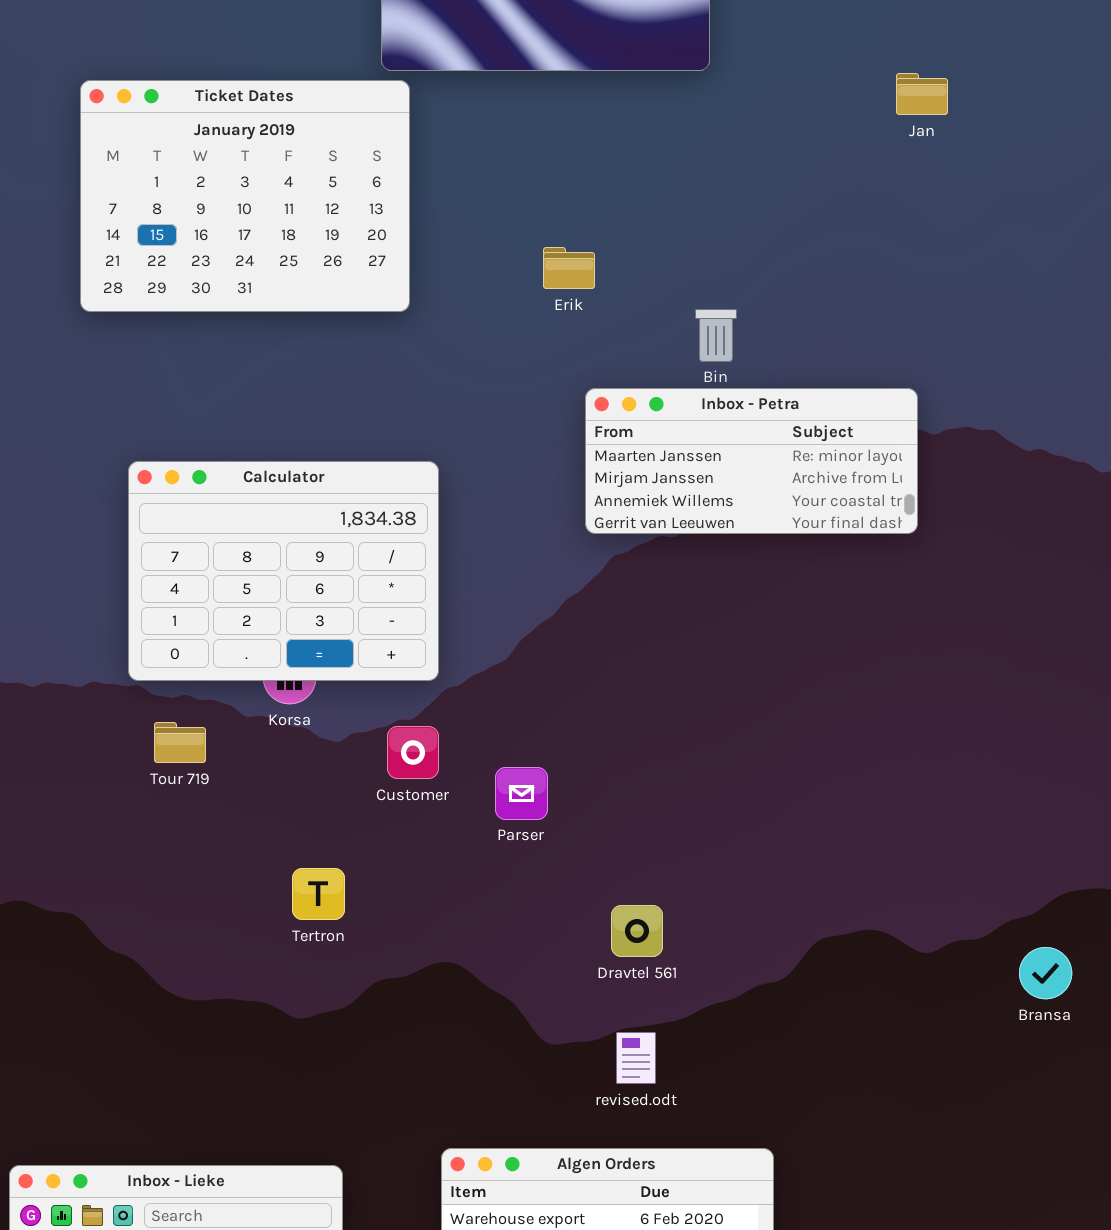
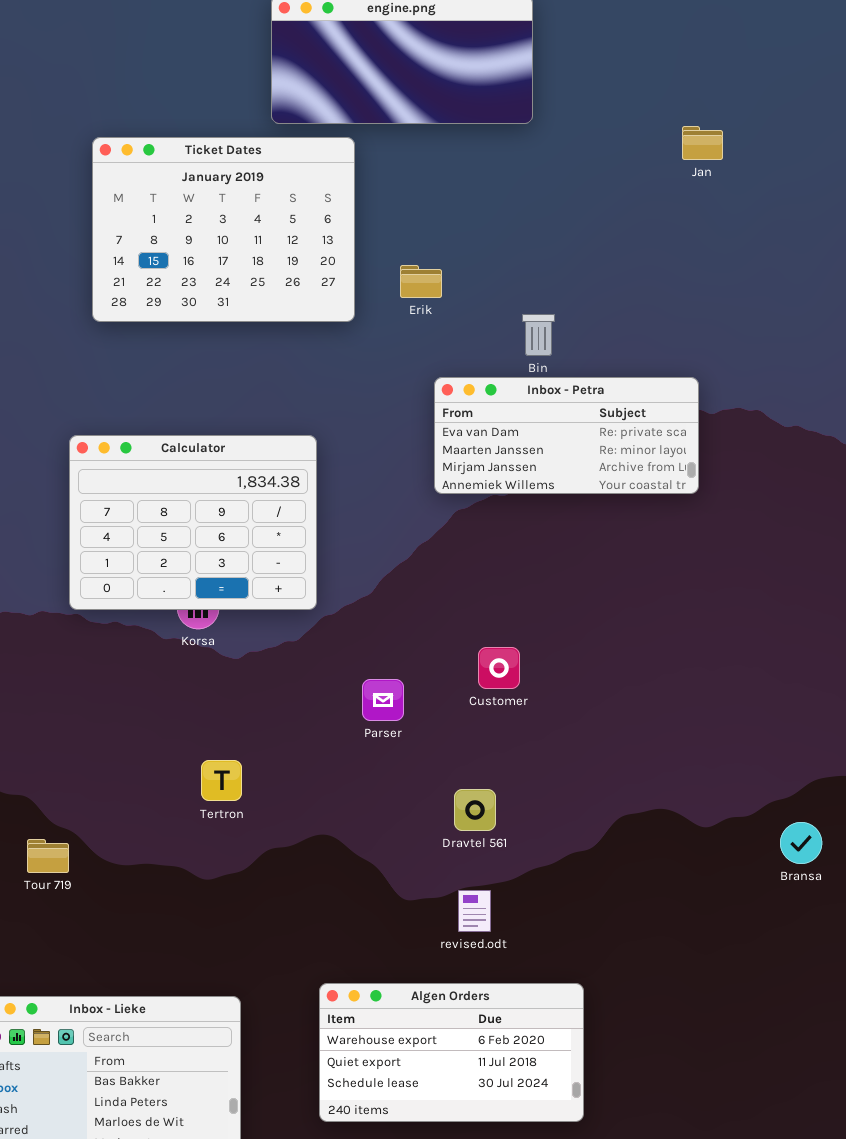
Ticket Dates: [80,80,410,312] -> [92,137,355,322], moved
Inbox - Petra: [585,388,918,534] -> [434,377,699,494], scrolled up 1 row
Tour 719: [154,722,206,763] -> [27,839,69,873], moved
Customer: [387,726,439,779] -> [478,647,520,689], moved

